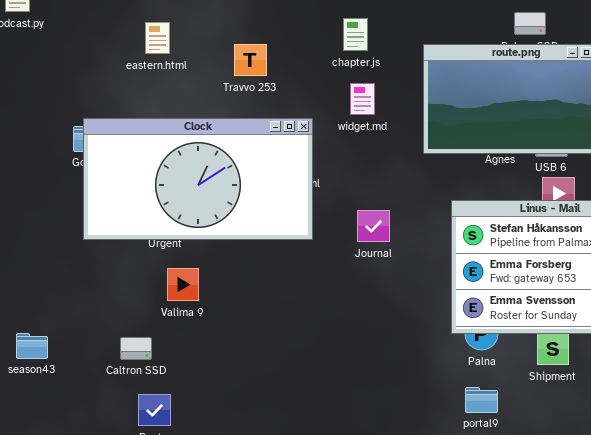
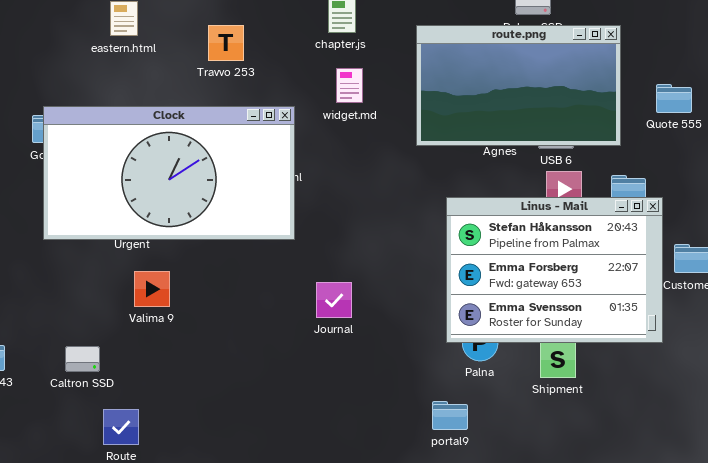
Journal: [357,210,390,242] -> [316,282,352,318], moved
Caltron SSD: [120,337,152,360] -> [65,346,100,372], moved
portal9: [465,387,498,413] -> [432,401,468,430], moved

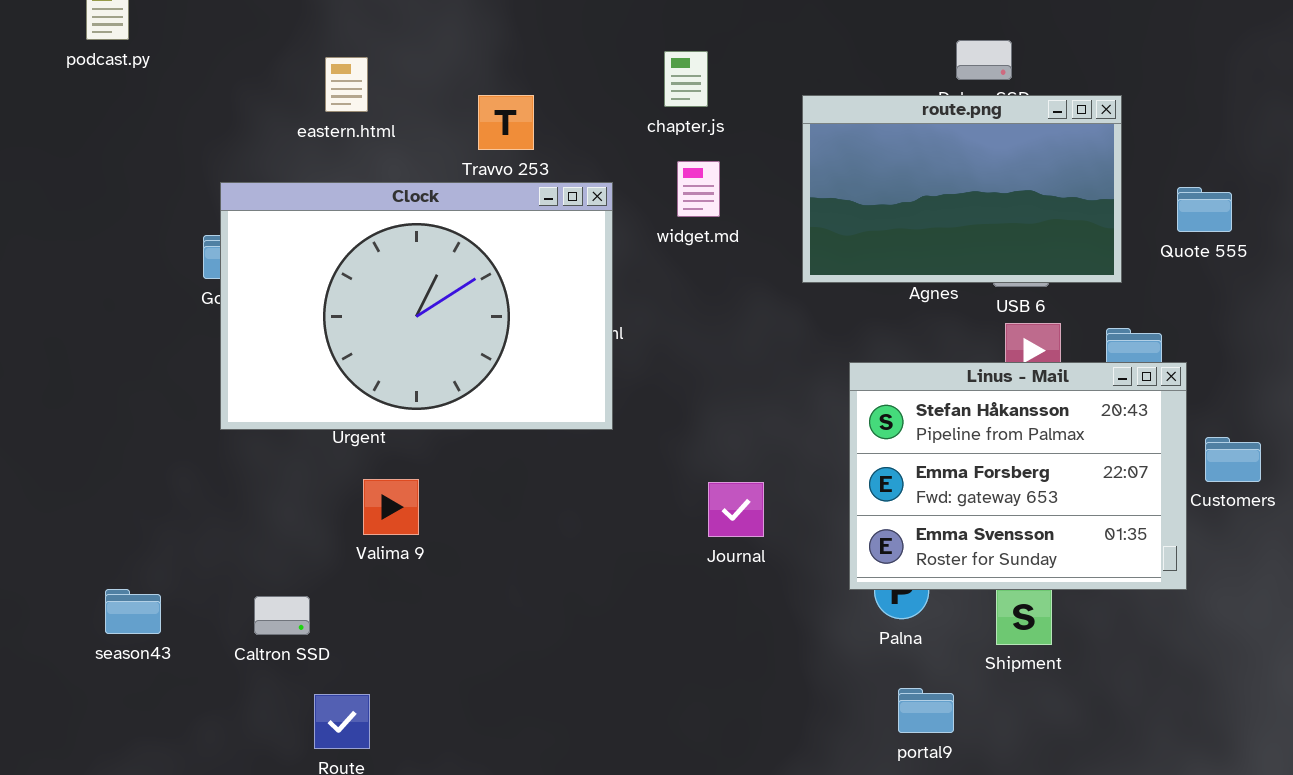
Clock: [43,106,295,240] -> [220,182,613,430], resized
Journal: [316,282,352,318] -> [708,482,764,537], moved
portal9: [432,401,468,430] -> [898,688,954,733], moved

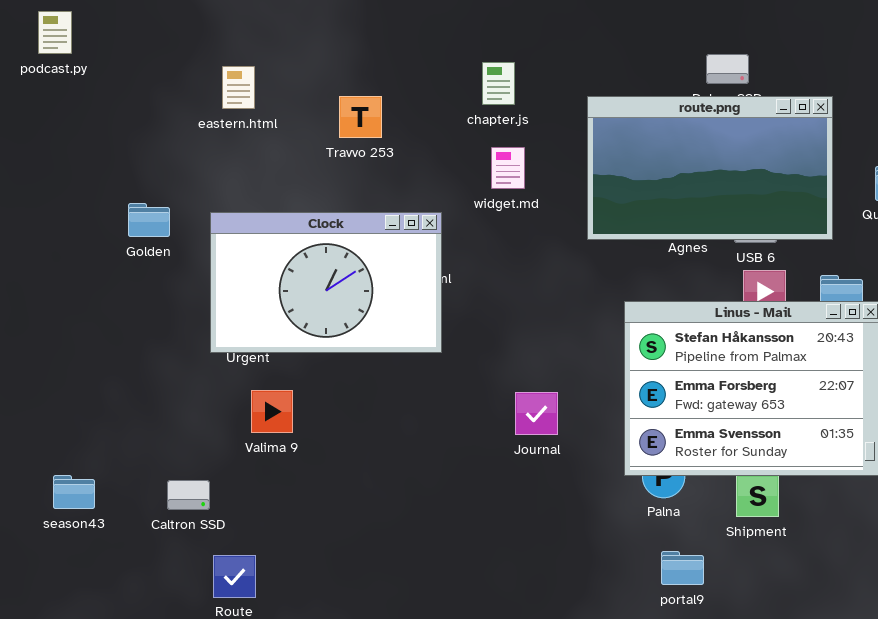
Clock: [220,182,613,430] -> [210,212,442,353], resized

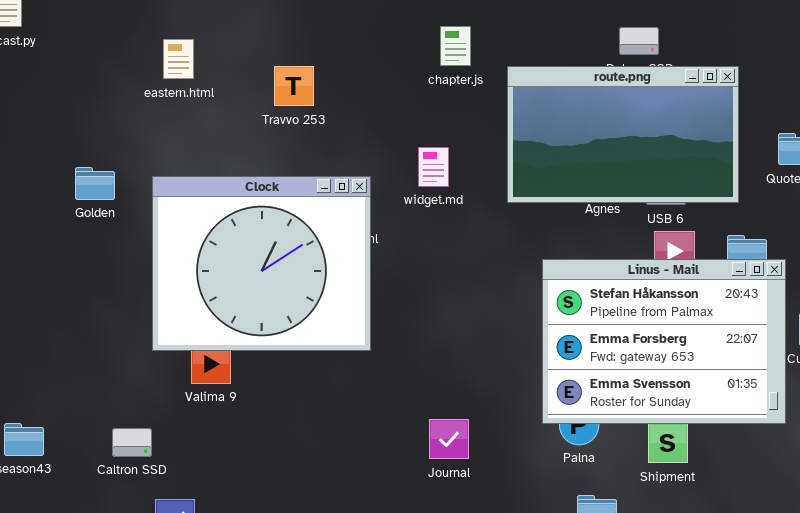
chapter.js: [482,62,515,105] -> [440,26,471,66], moved
widget.md: [491,147,525,189] -> [418,147,449,187], moved
Clock: [210,212,442,353] -> [152,176,371,351], resized
Journal: [515,392,558,435] -> [429,419,469,459], moved

